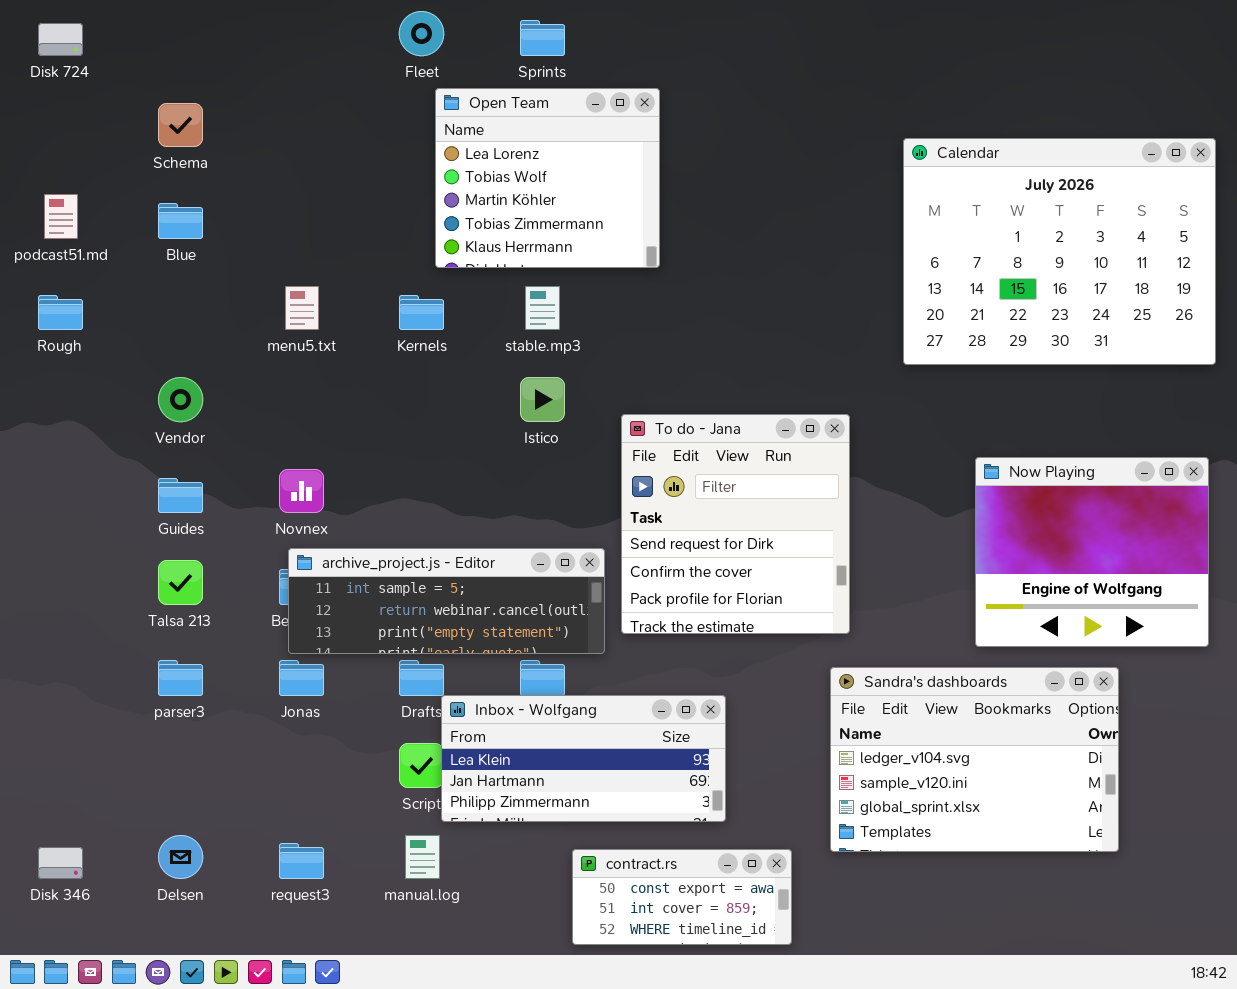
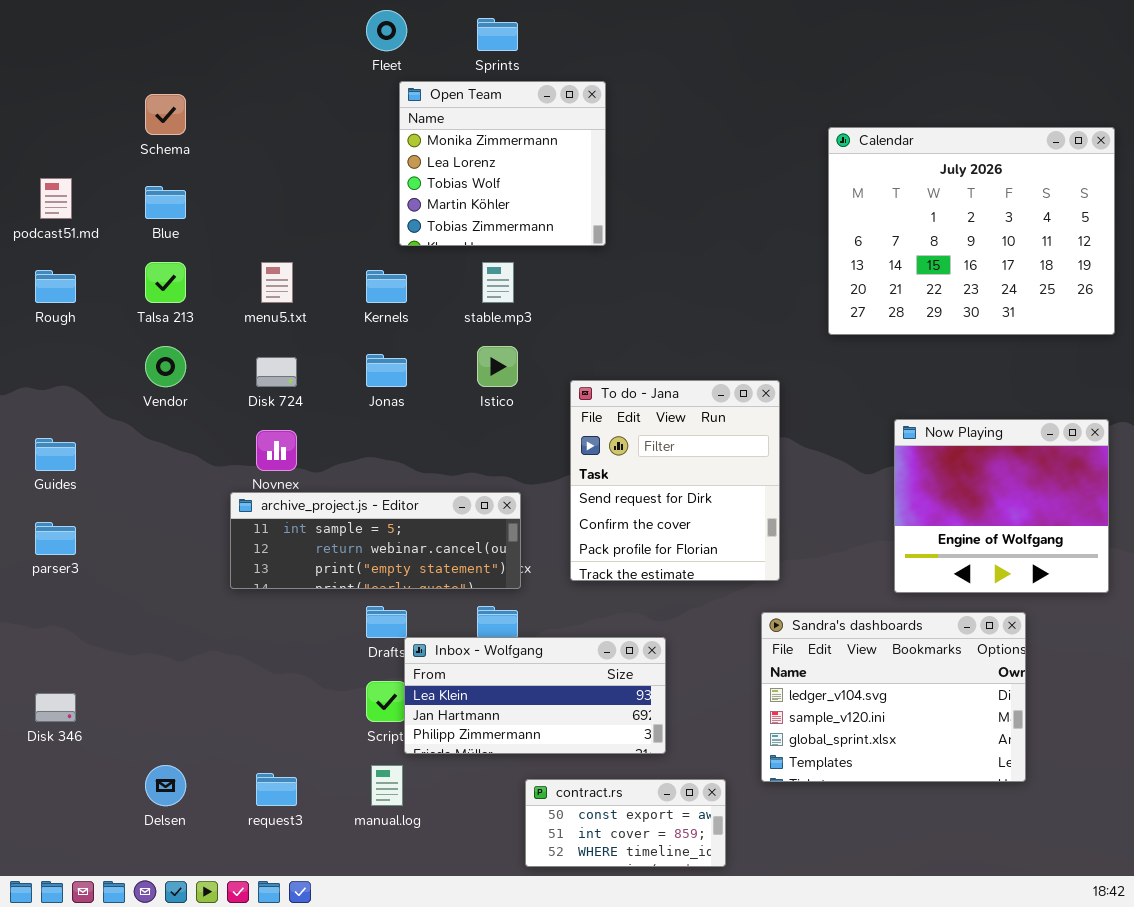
Disk 724: [38,23,83,56] -> [256,357,297,387], moved
Open Team: [435,88,660,268] -> [399,81,606,246], scrolled up 1 row
Guides: [158,478,203,513] -> [35,438,76,471], moved
archive_project.js - Editor: [288,548,605,654] -> [230,492,521,589], moved
Talsa 213: [158,560,203,605] -> [145,262,186,303], moved
parser3: [158,660,203,696] -> [35,522,76,555], moved
Jonas: [279,660,324,696] -> [366,354,407,387], moved
Disk 346: [38,847,83,879] -> [35,693,76,722], moved

